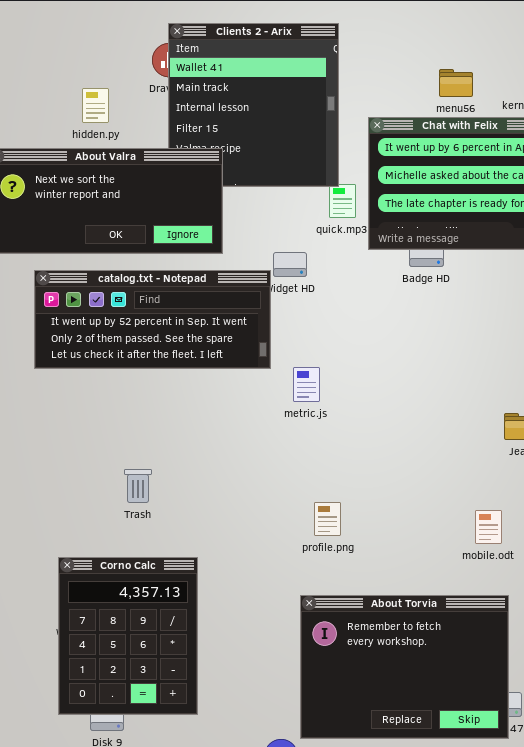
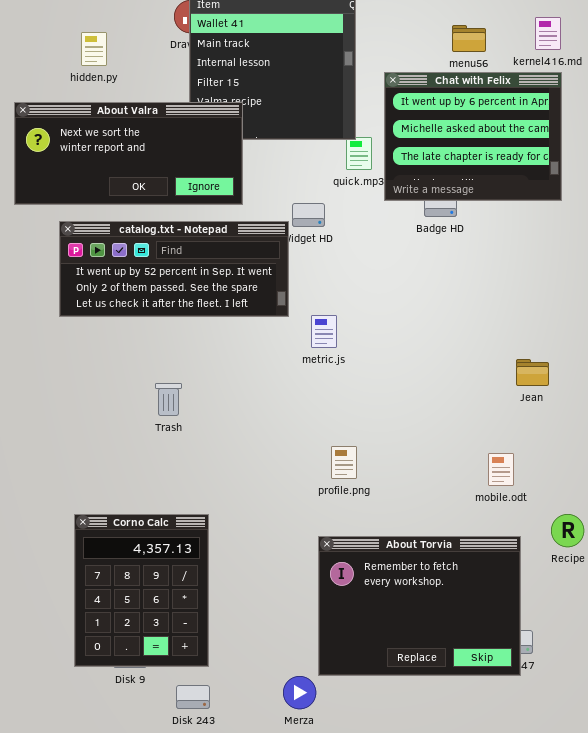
hidden.py: [82,88,109,123] -> [81,32,107,66], moved
Trash: [124,469,152,503] -> [155,383,182,416], moved
Corno Calc: [58,557,198,715] -> [74,514,209,667], moved

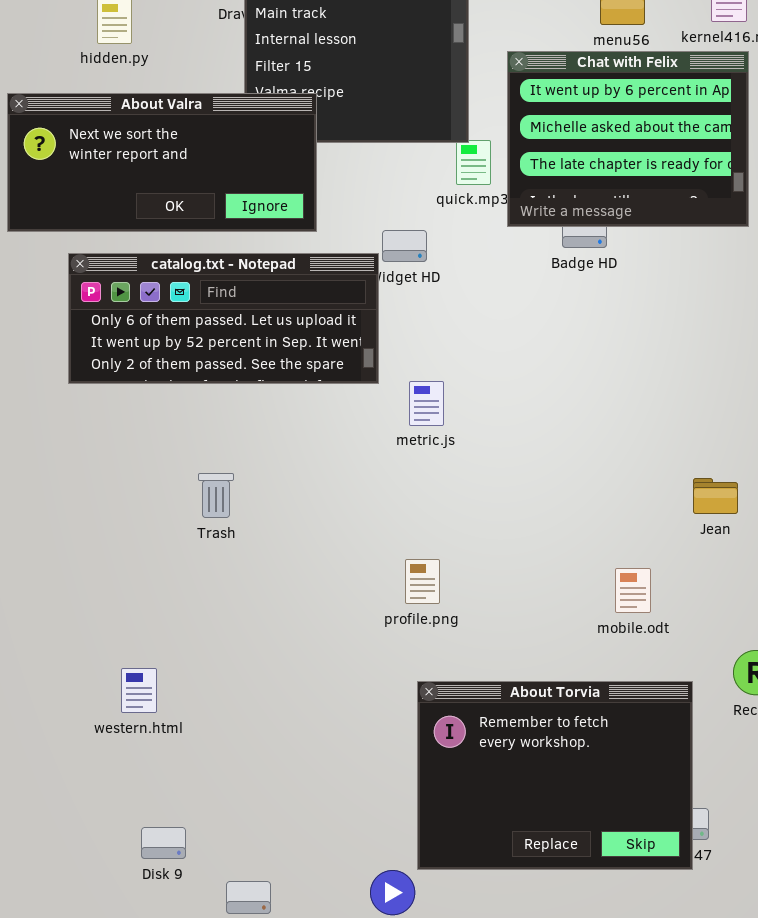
catalog.txt - Notepad: [59,221,289,317] -> [68,253,379,384], scrolled up 1 row
Jean: [516,359,549,386] -> [693,478,738,514], moved
profile.png: [331,446,357,479] -> [405,559,440,604], moved
mobile.odt: [488,453,514,486] -> [615,568,651,613], moved
Corno Calc: [74,514,209,667] -> none, closed

